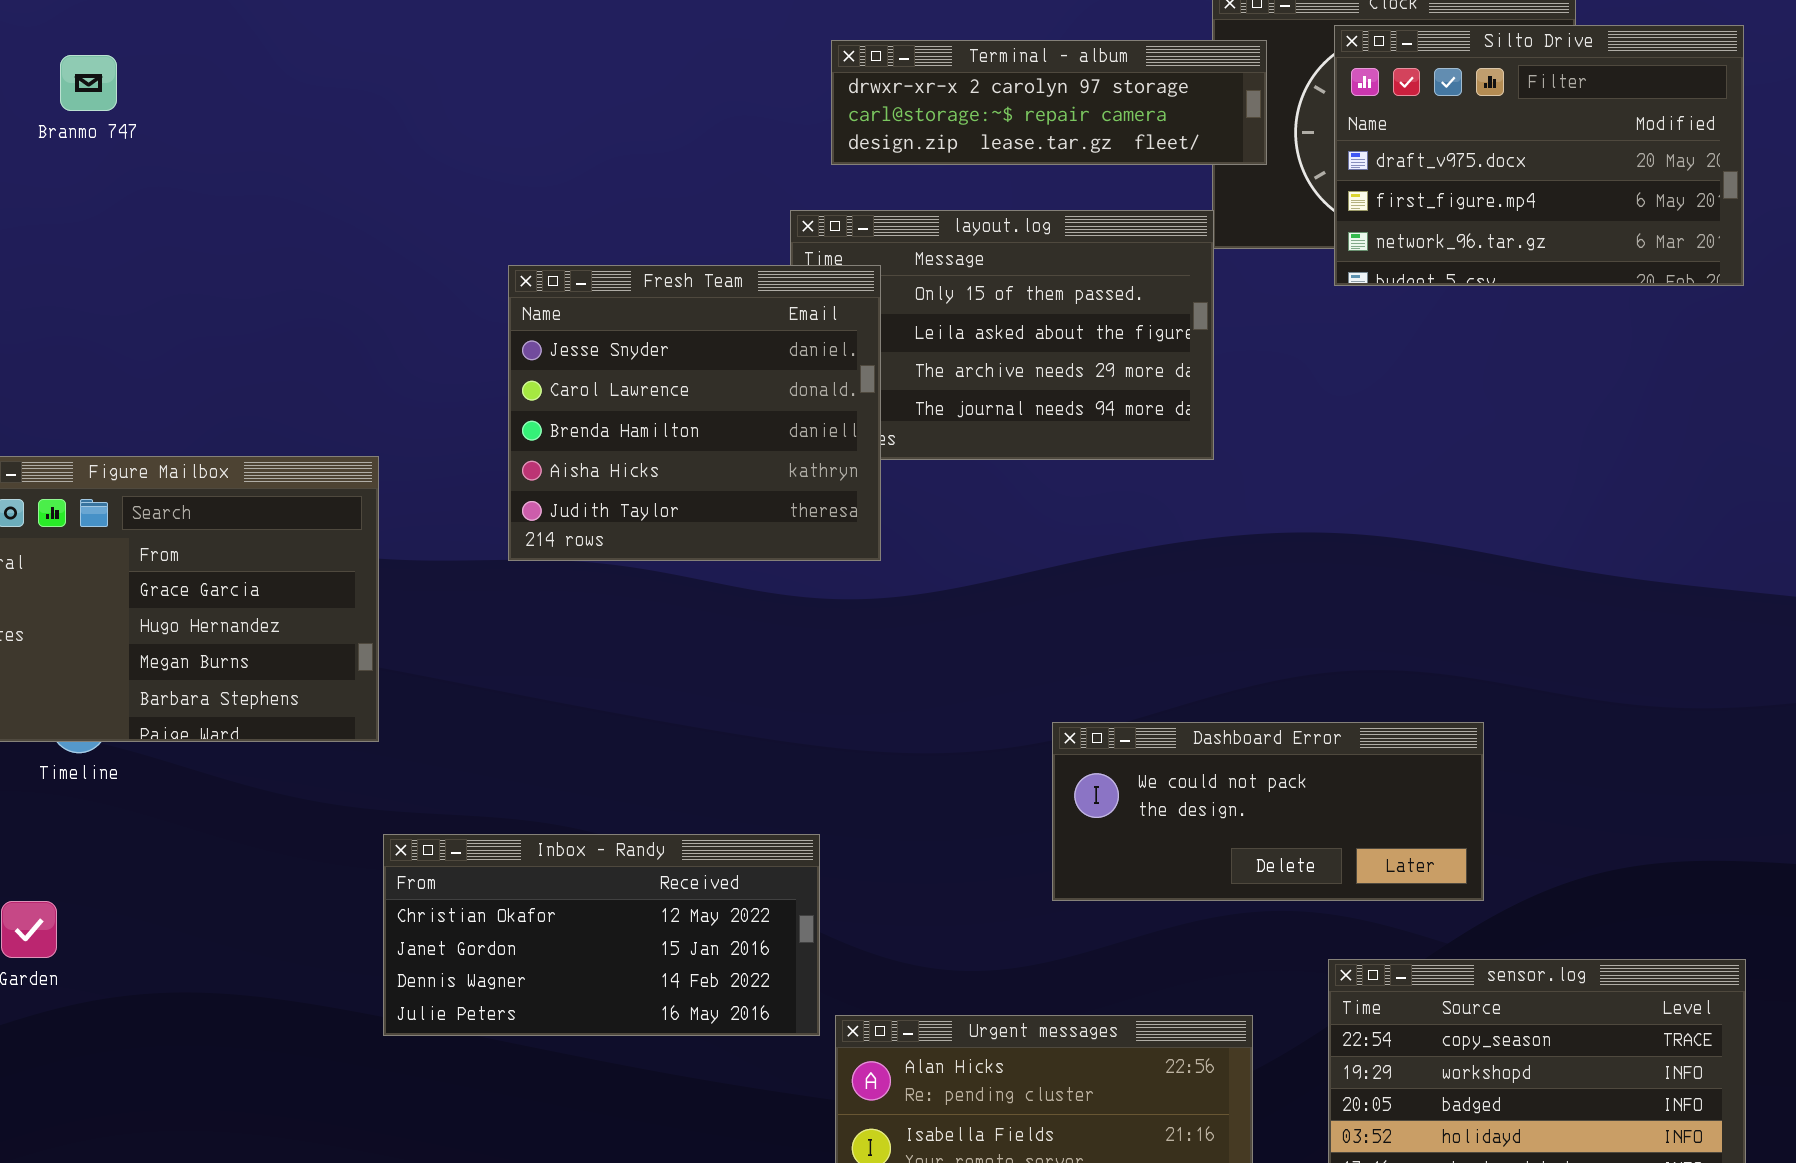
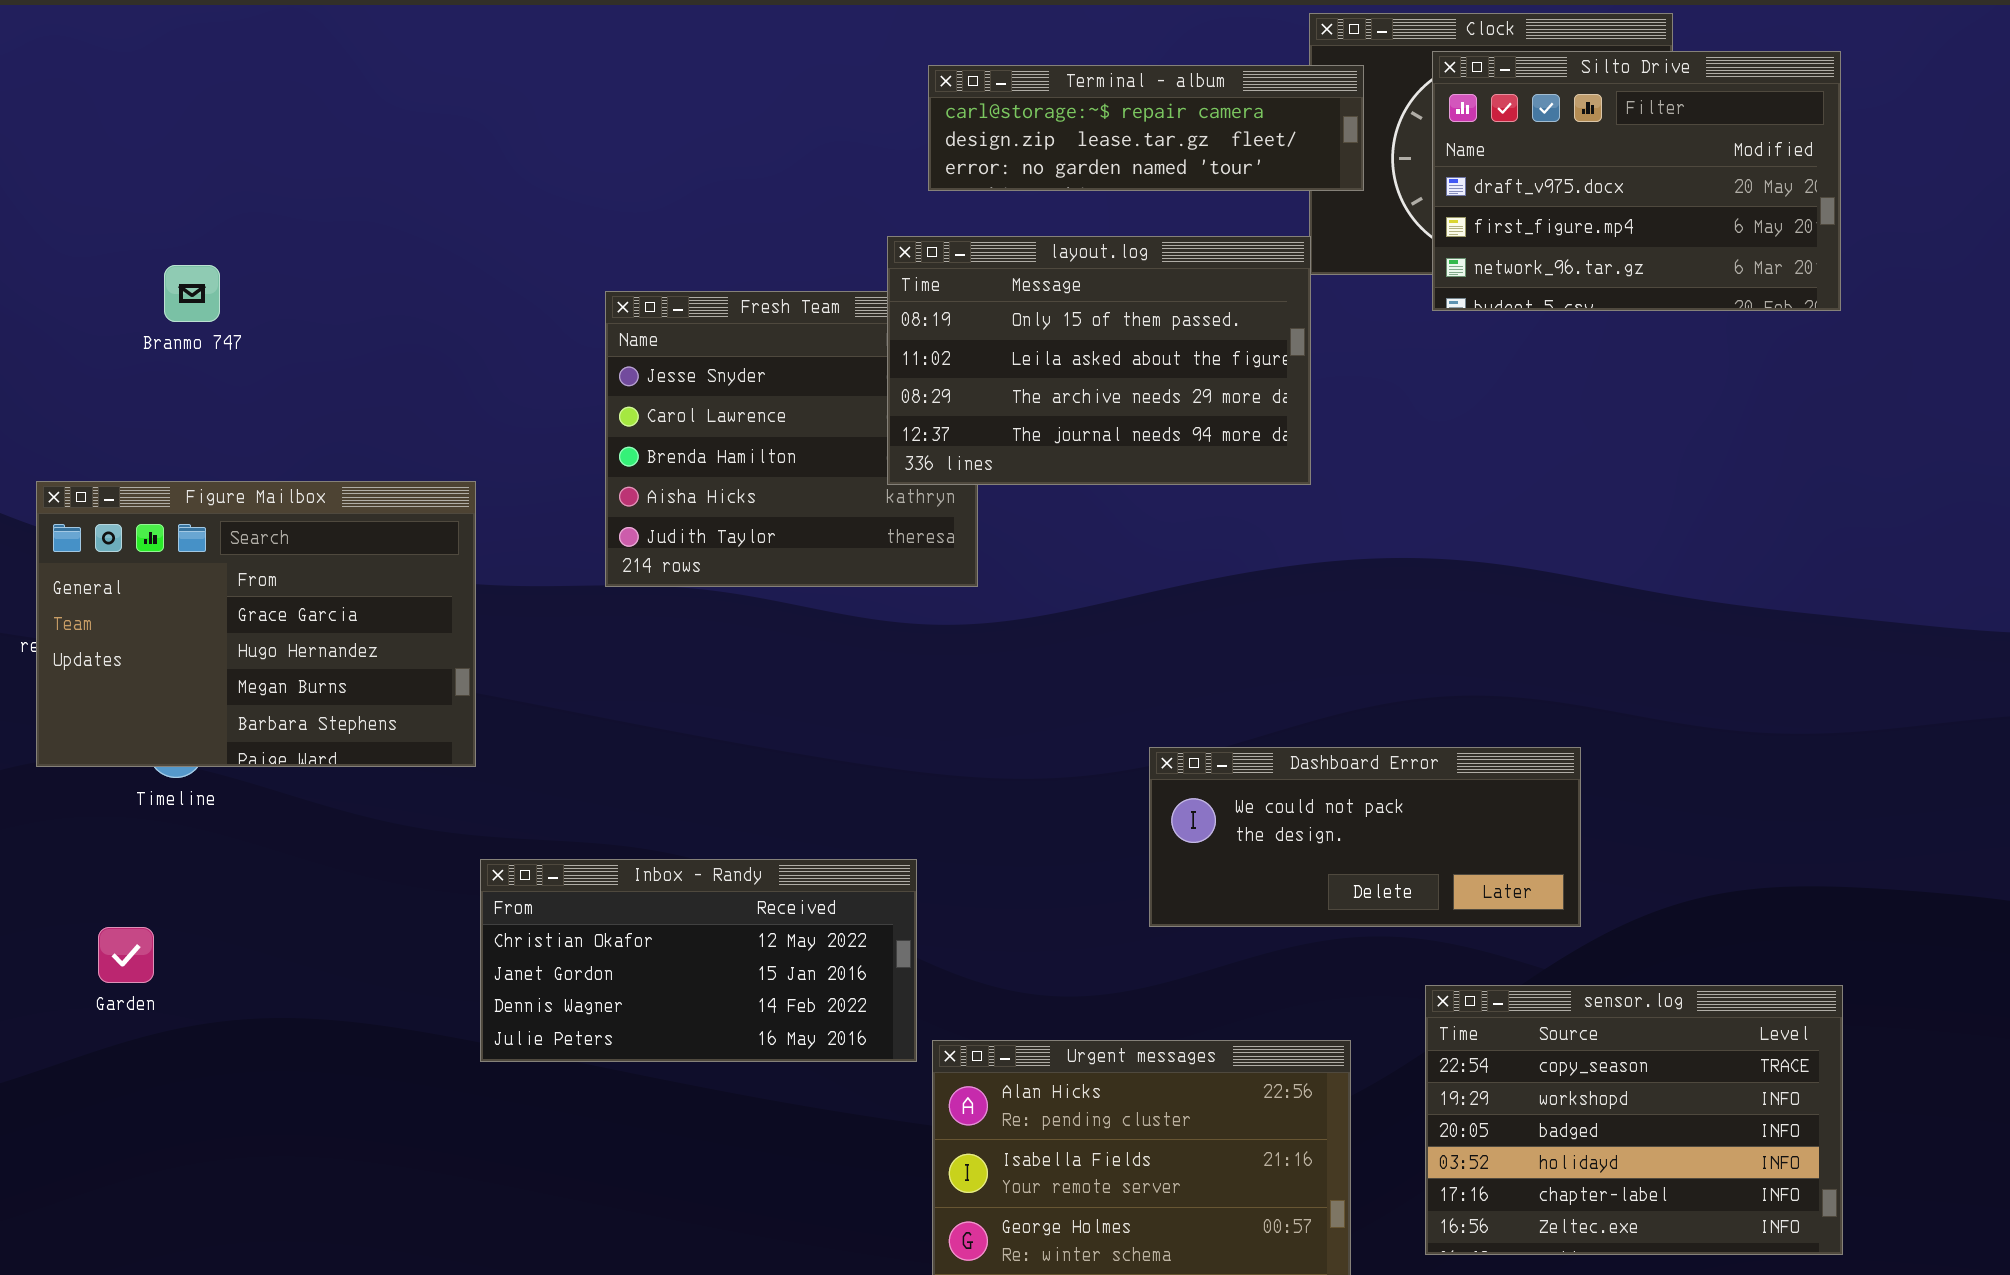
Terminal - album: [831,40,1267,165] -> [928,65,1364,191], scrolled down 1 row
Branmo 747: [60,55,117,111] -> [164,265,220,322], moved
layout.log: [790,210,1214,460] -> [887,236,1311,485], raised

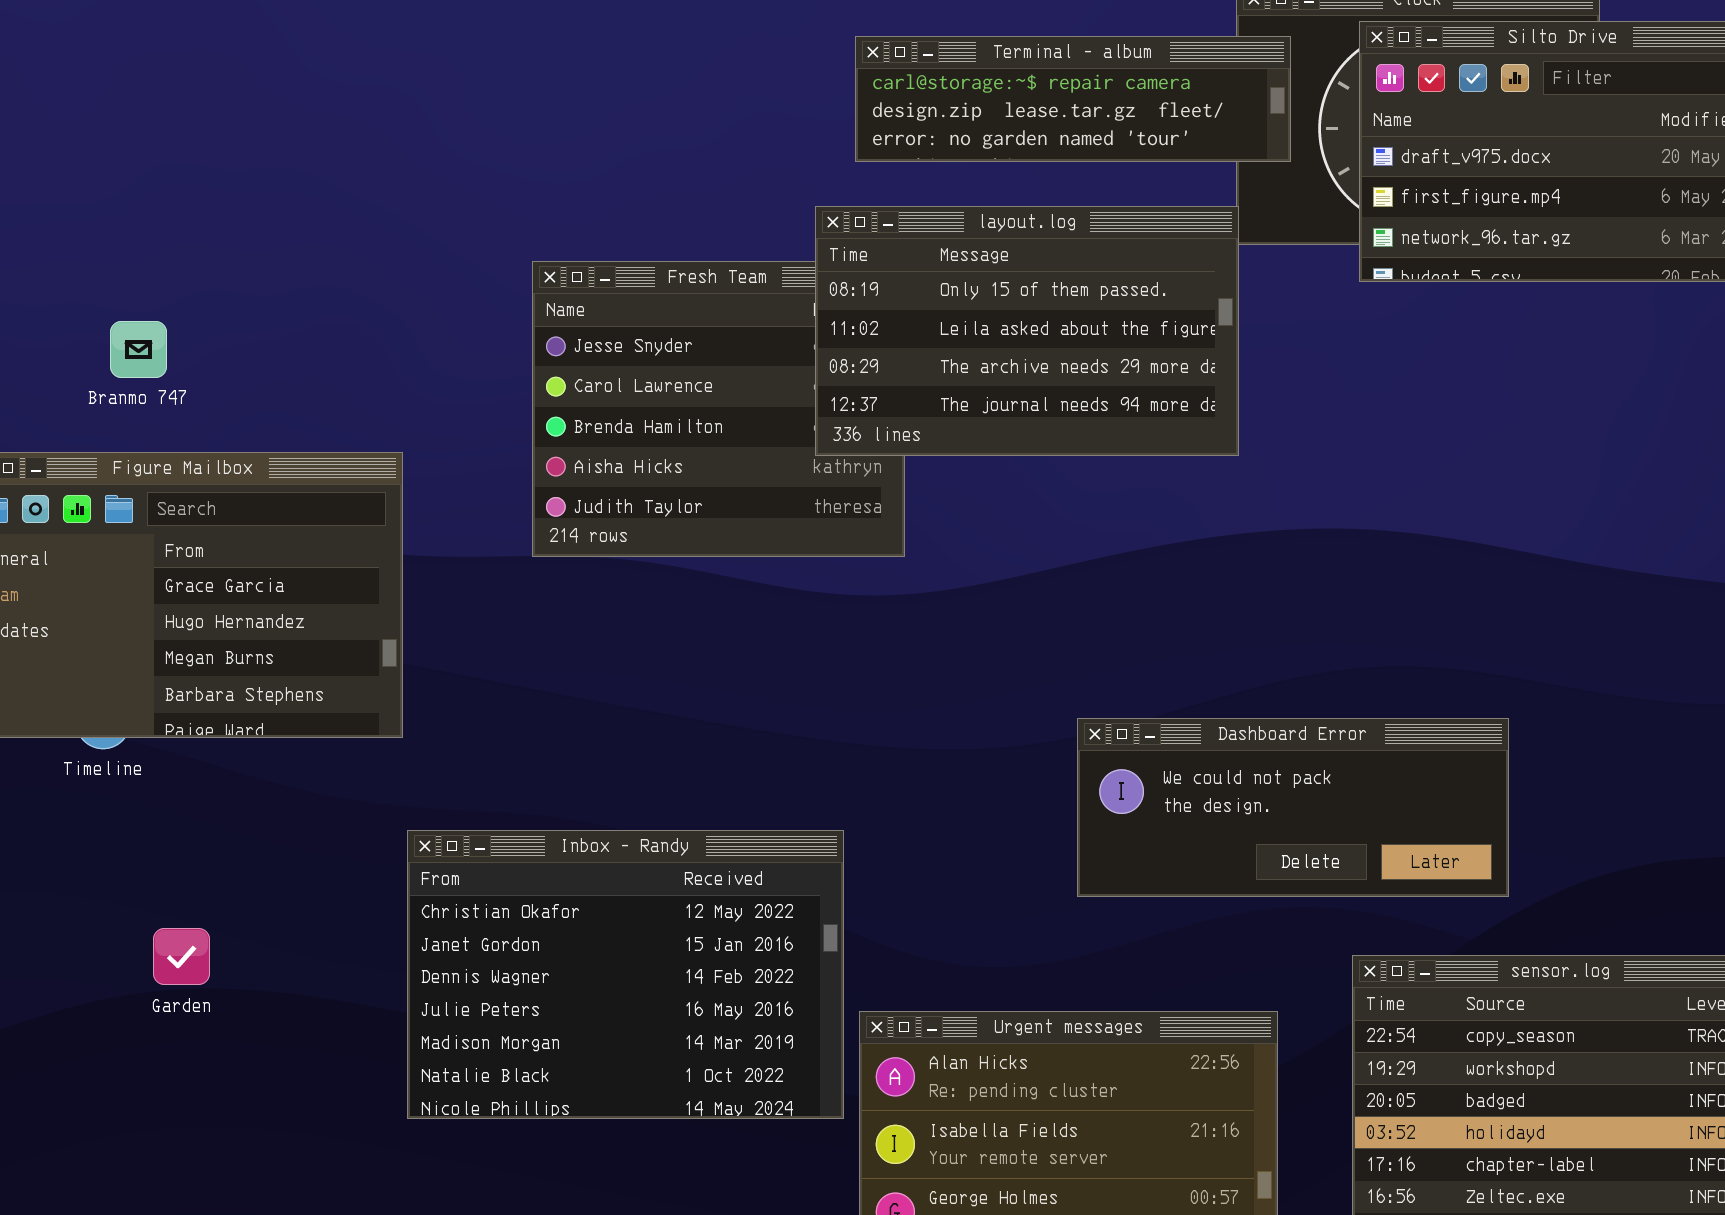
Branmo 747: [164,265,220,322] -> [110,321,167,378], moved
Inbox - Randy: [480,859,917,1062] -> [407,830,844,1119], resized
Garden: [98,927,154,983] -> [153,928,210,985], moved

